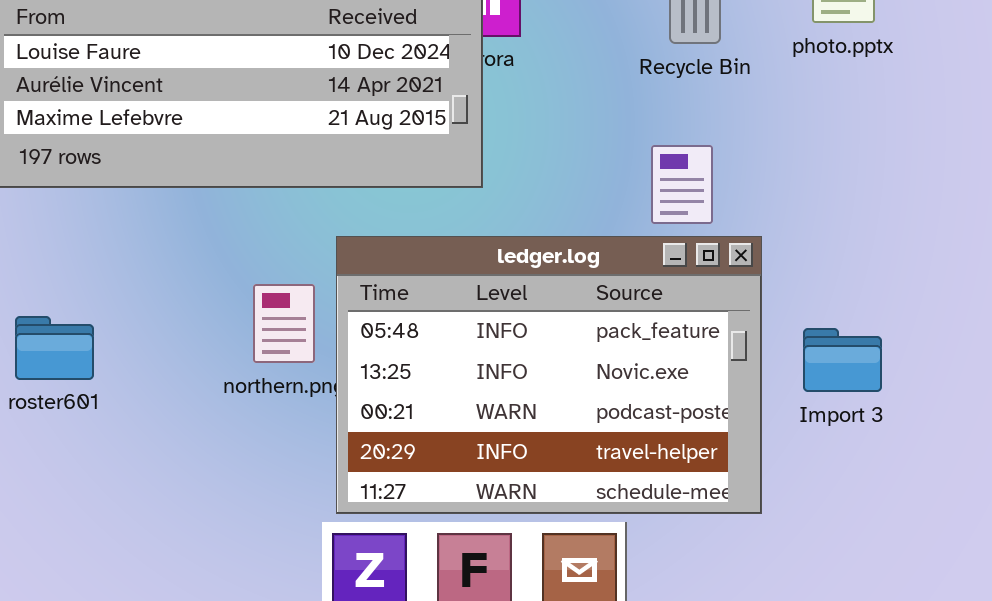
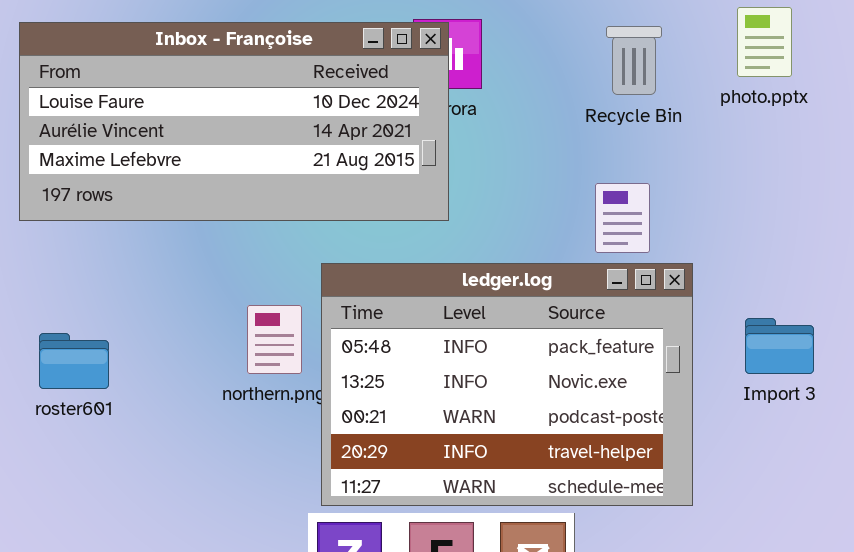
Import 3: [803,328,882,392] -> [745,318,814,374], moved

